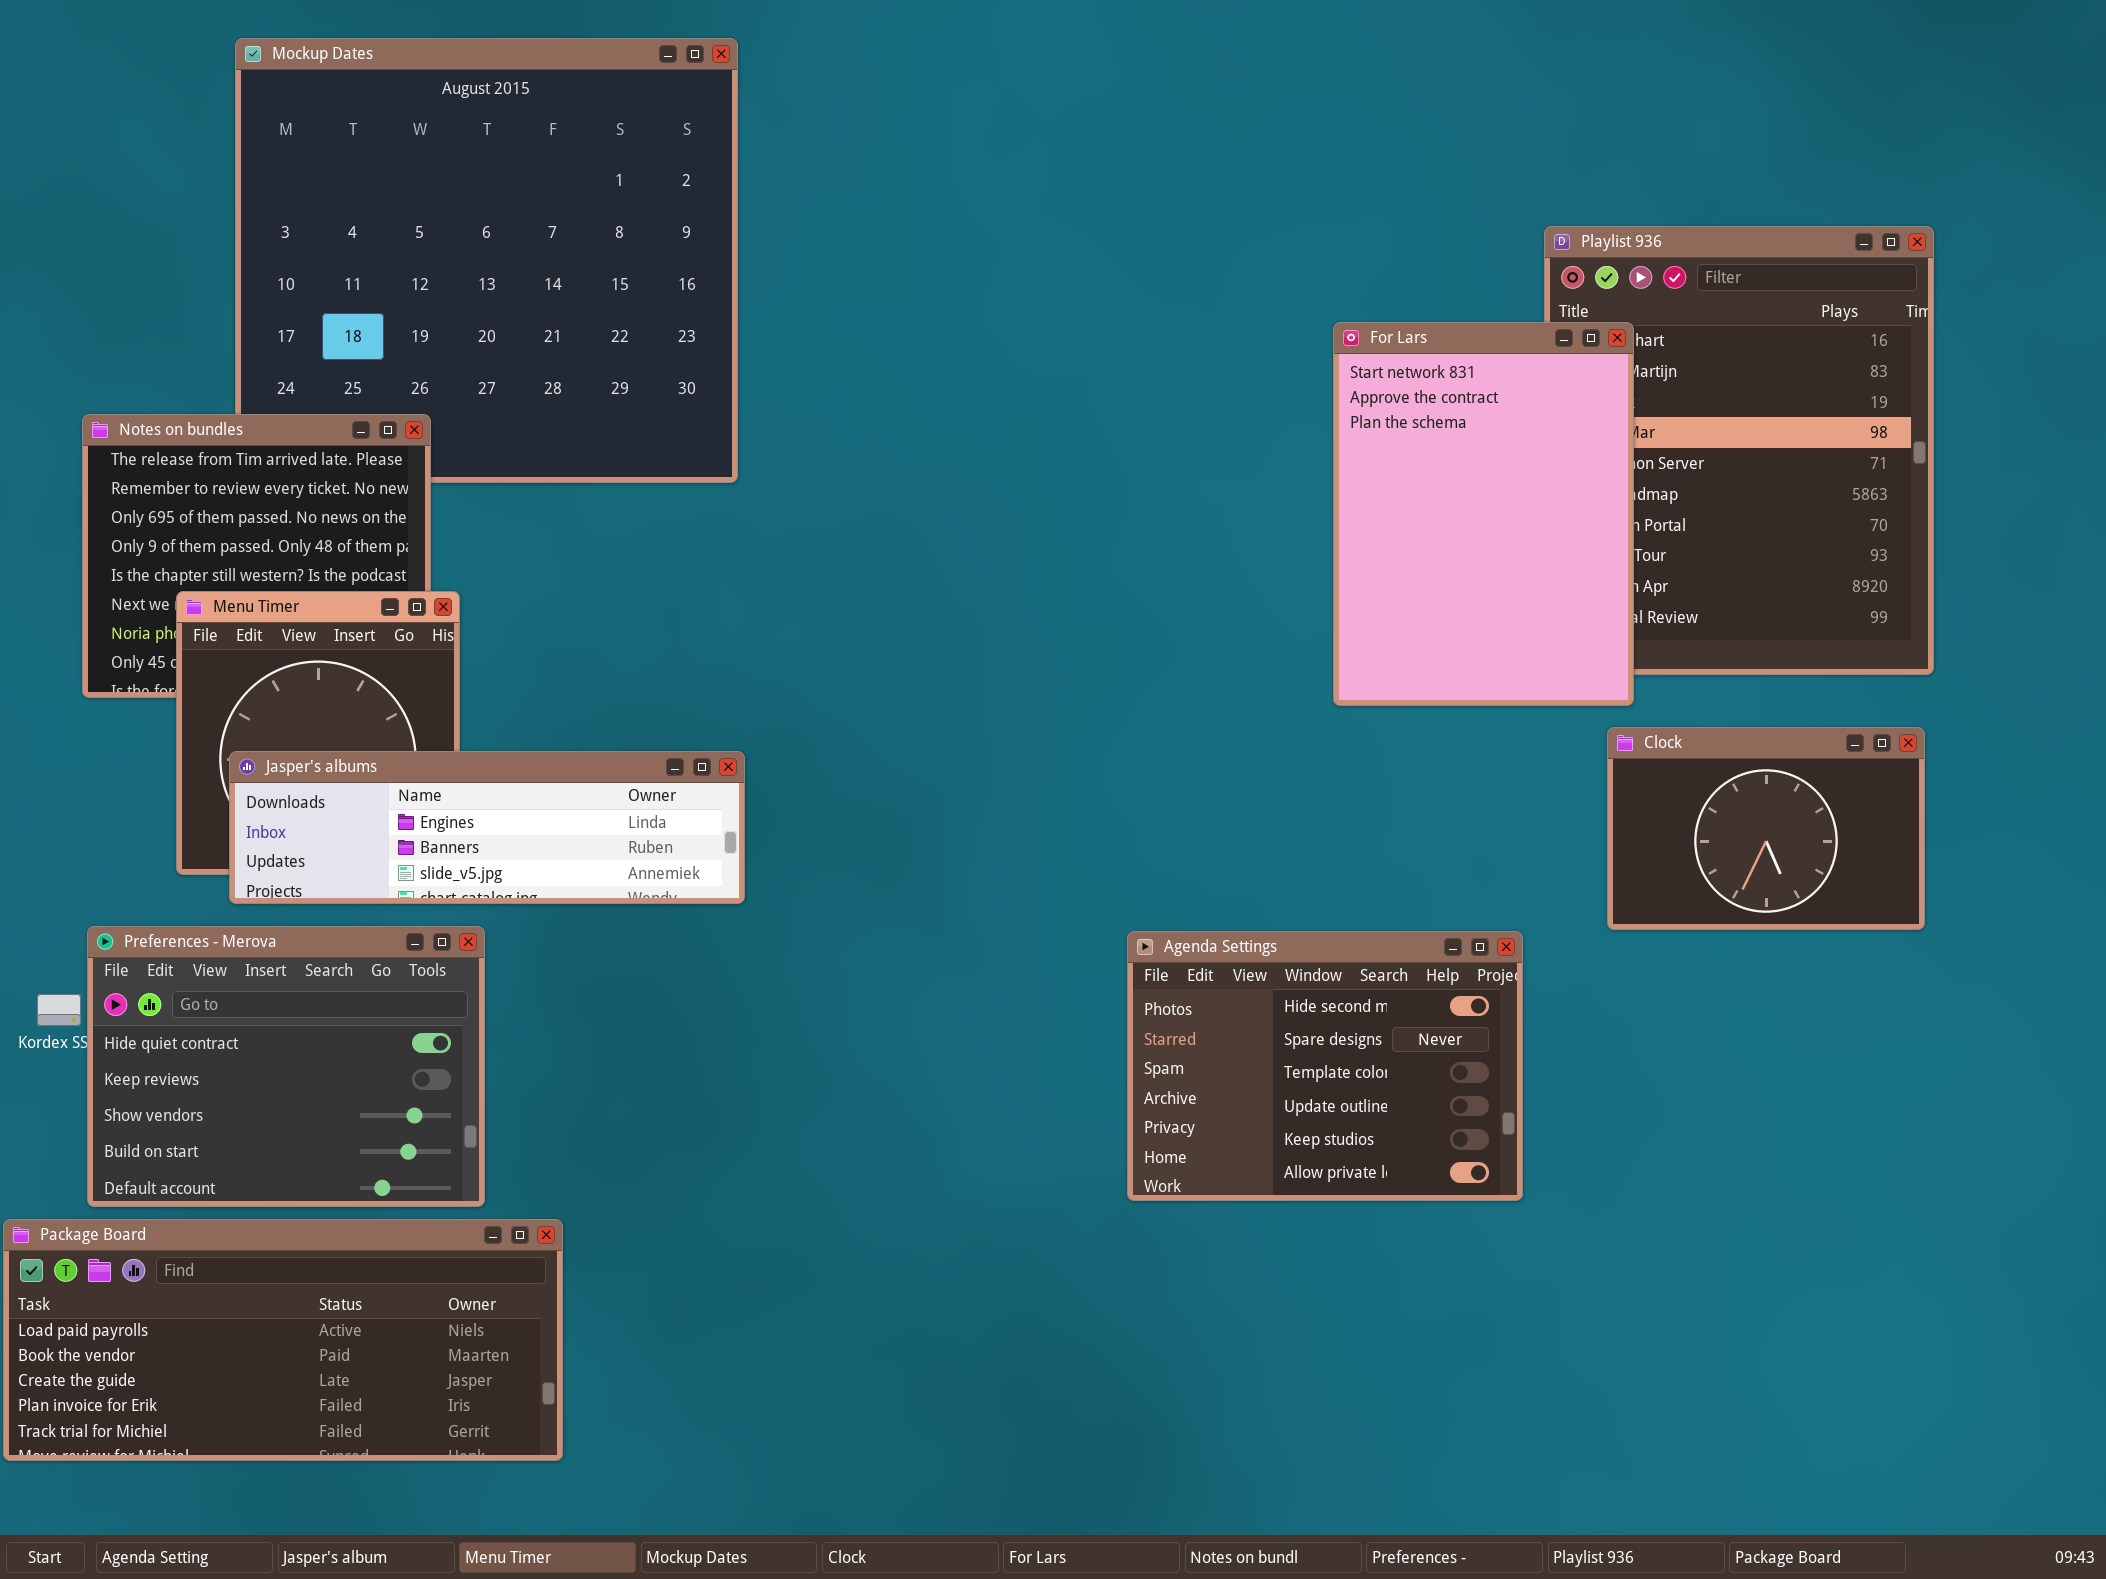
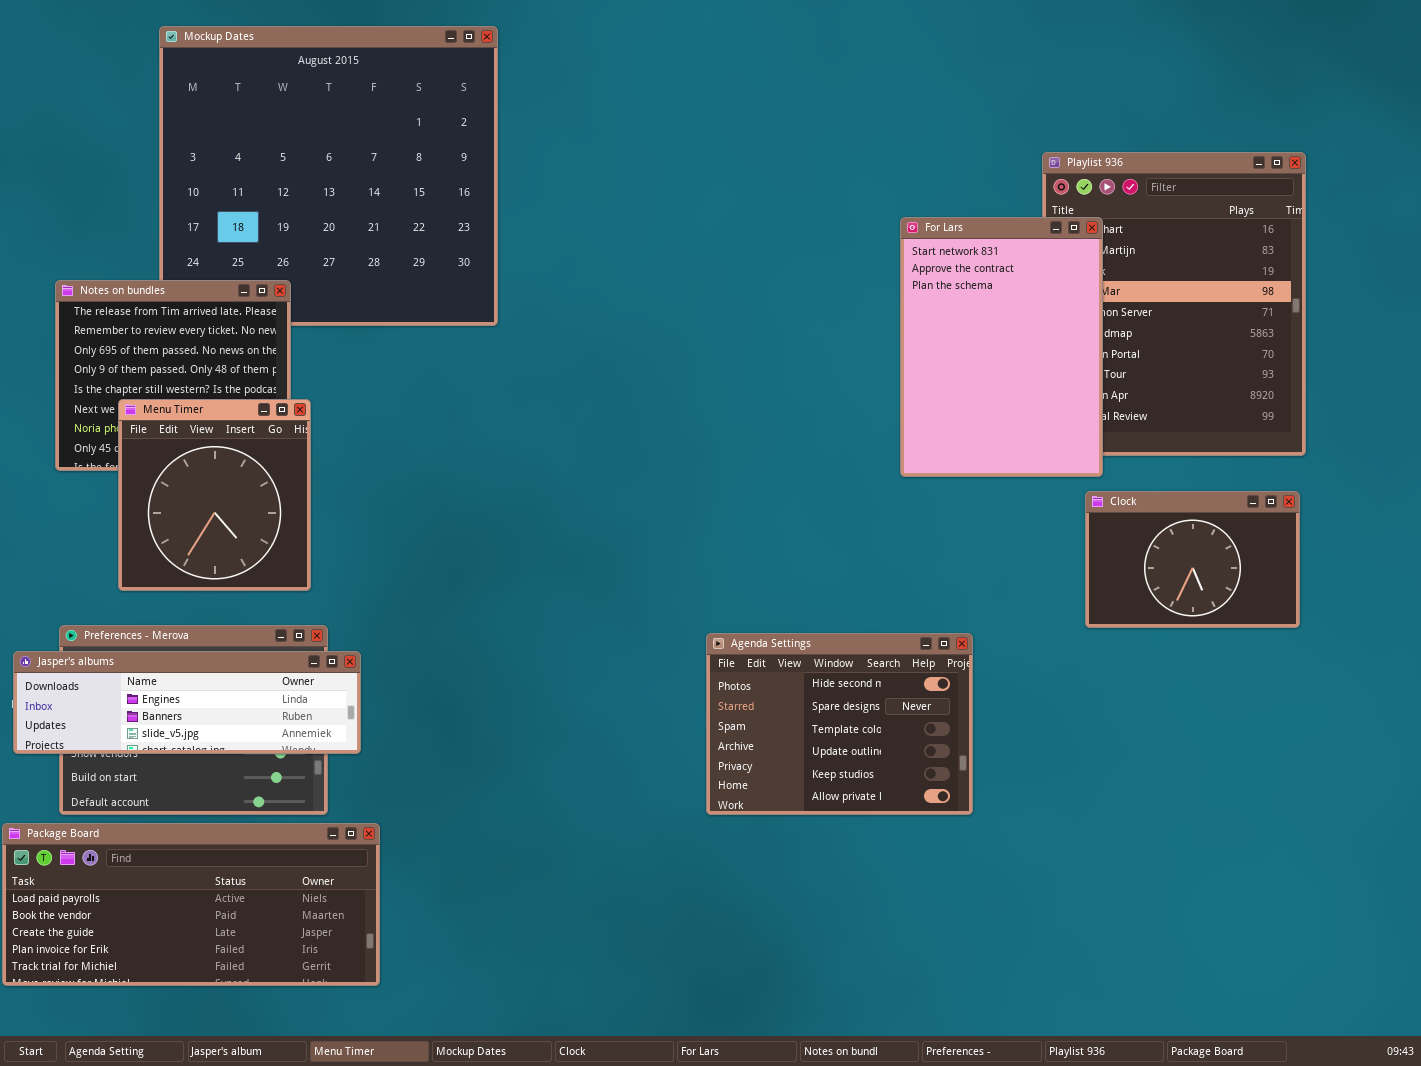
Jasper's albums: [229,751,745,904] -> [13,651,361,754], moved
Agenda Settings: [1127,931,1523,1201] -> [706,633,973,815], moved

